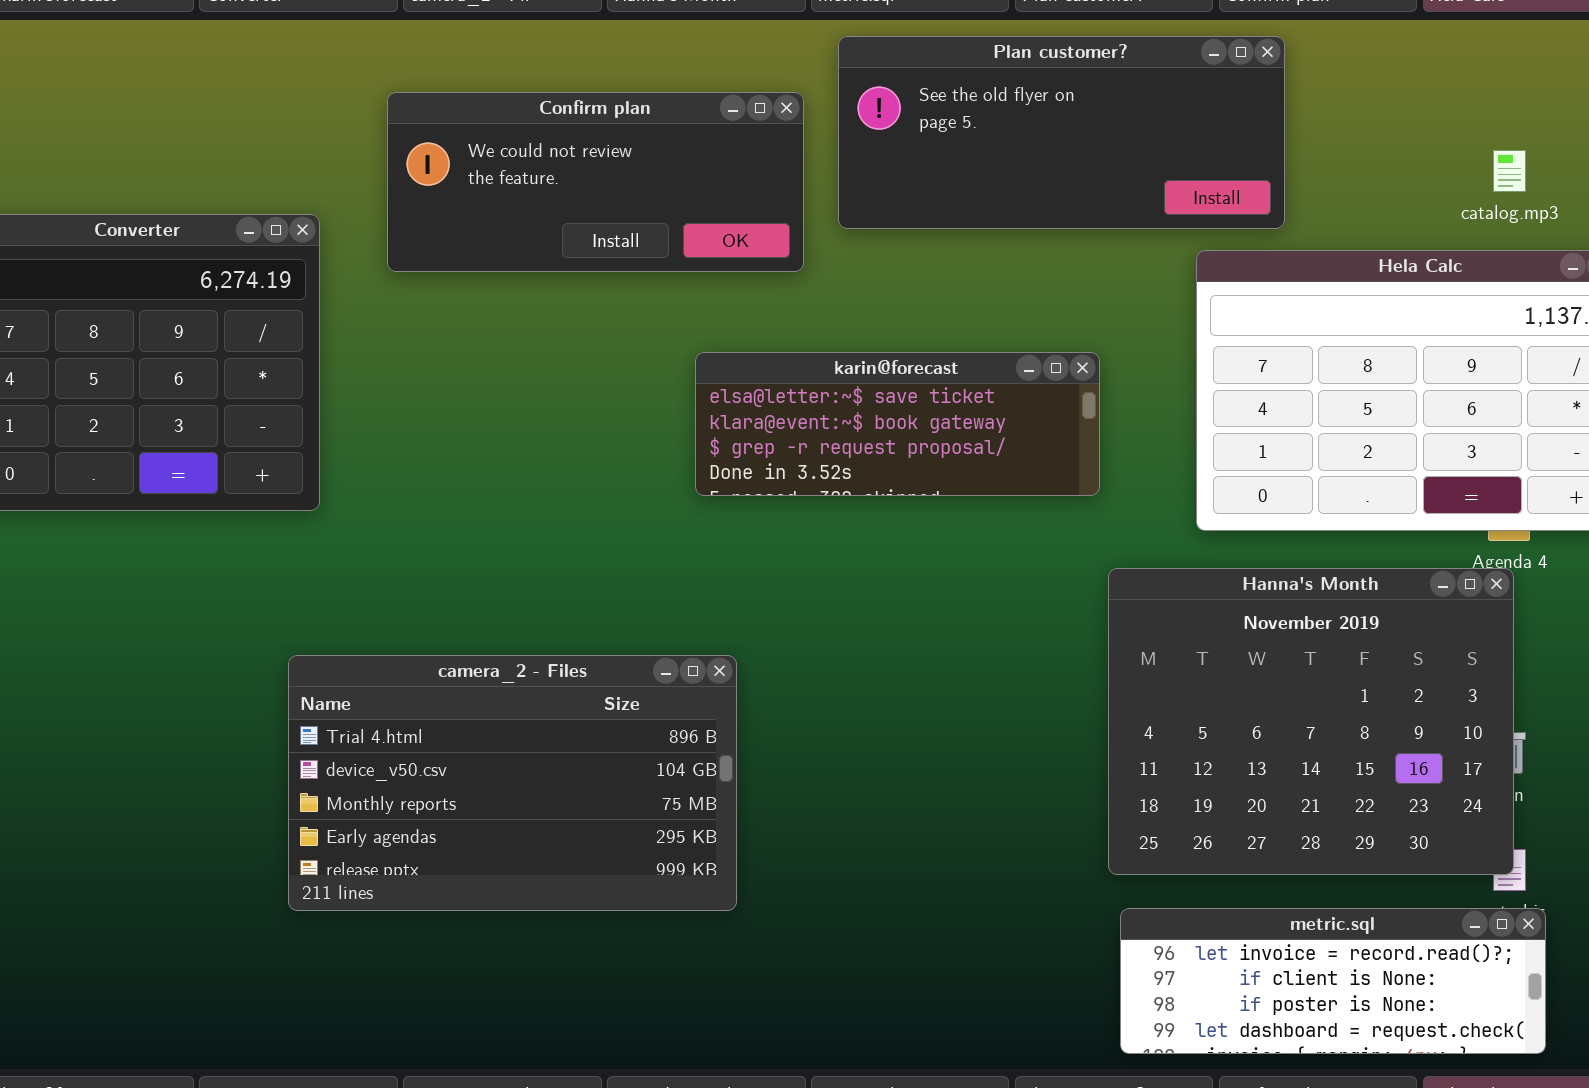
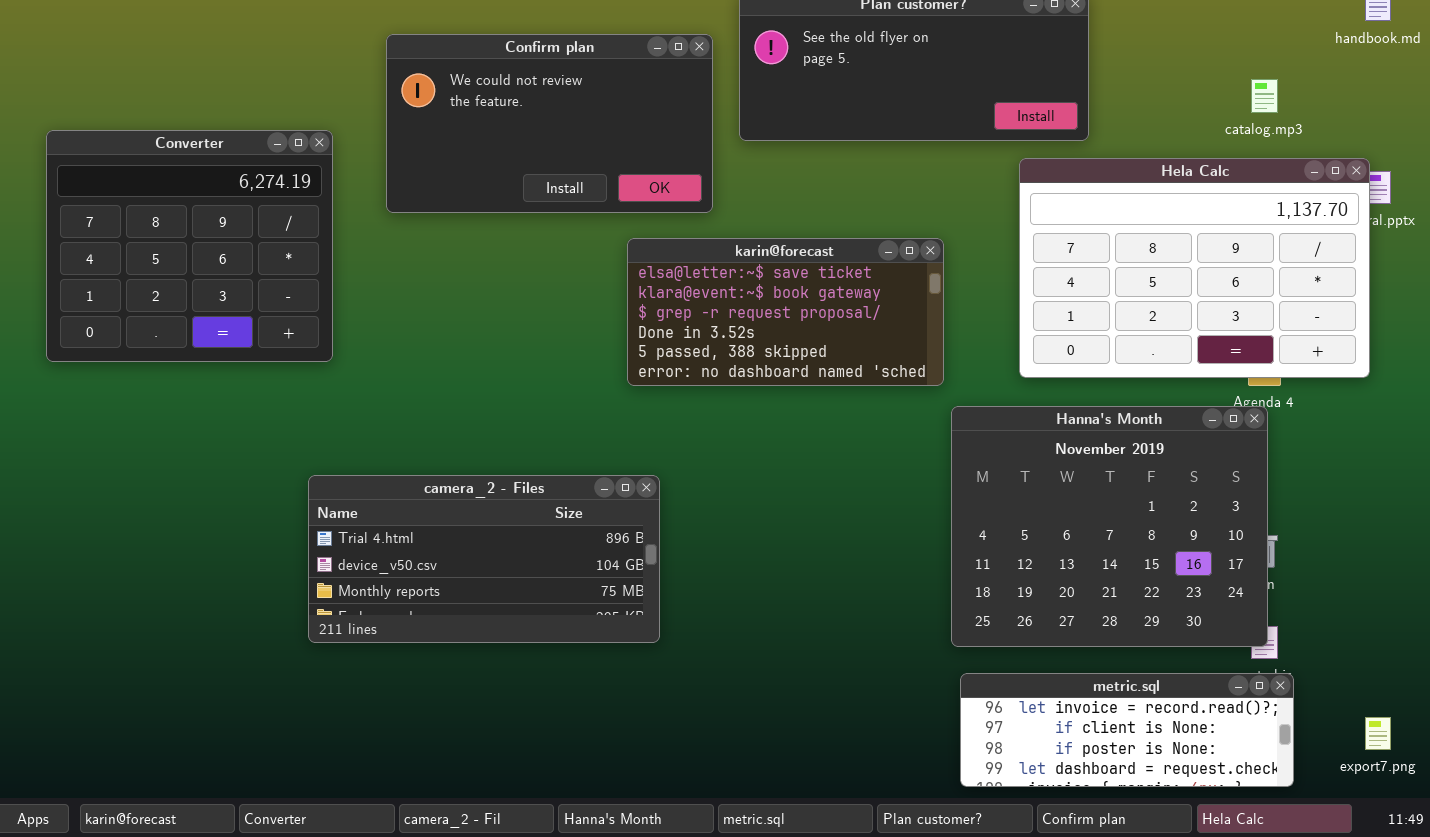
Confirm plan: [387,92,804,272] -> [386,34,713,213], resized
karin@forecast: [695,352,1100,496] -> [627,238,944,386], resized
camera_2 - Files: [288,655,737,911] -> [308,475,660,643], resized

